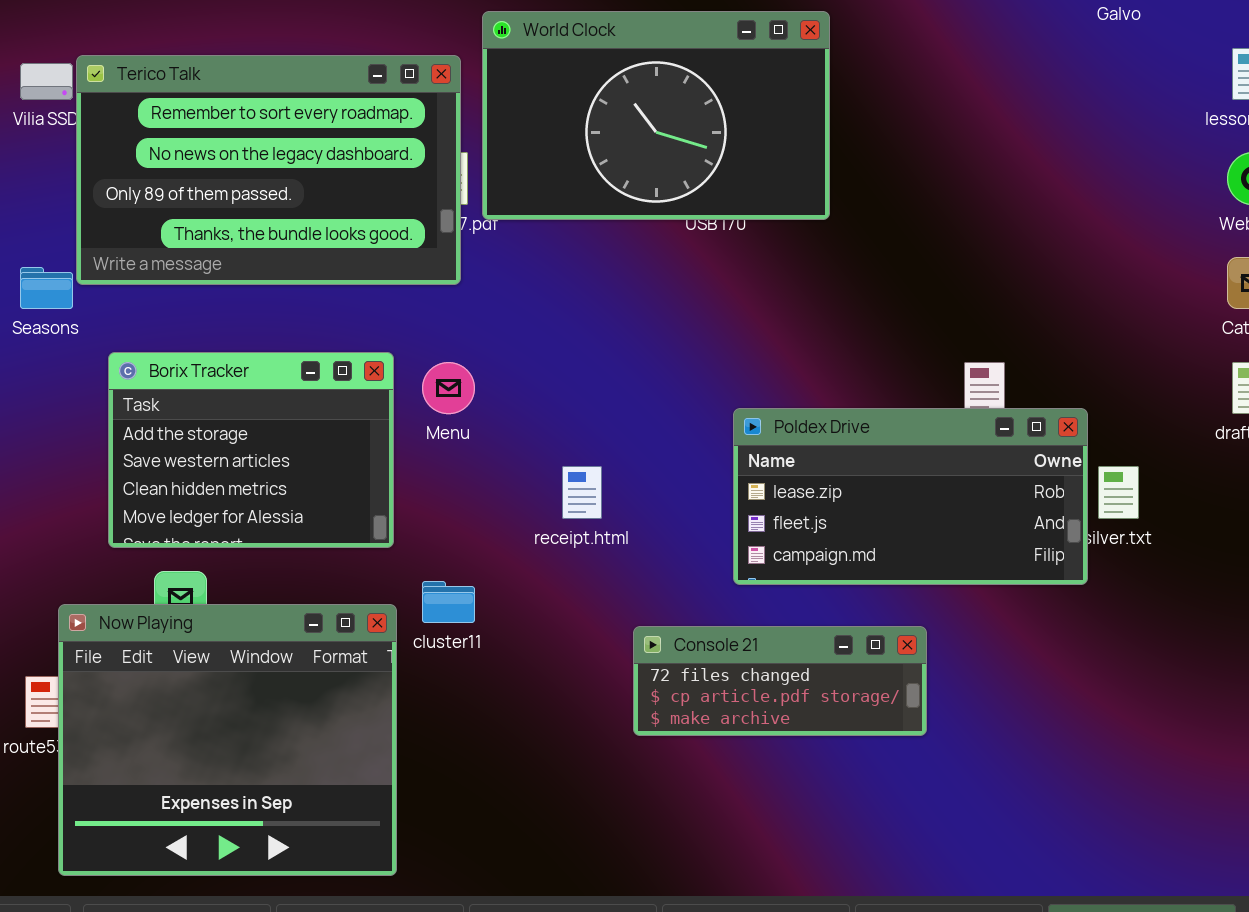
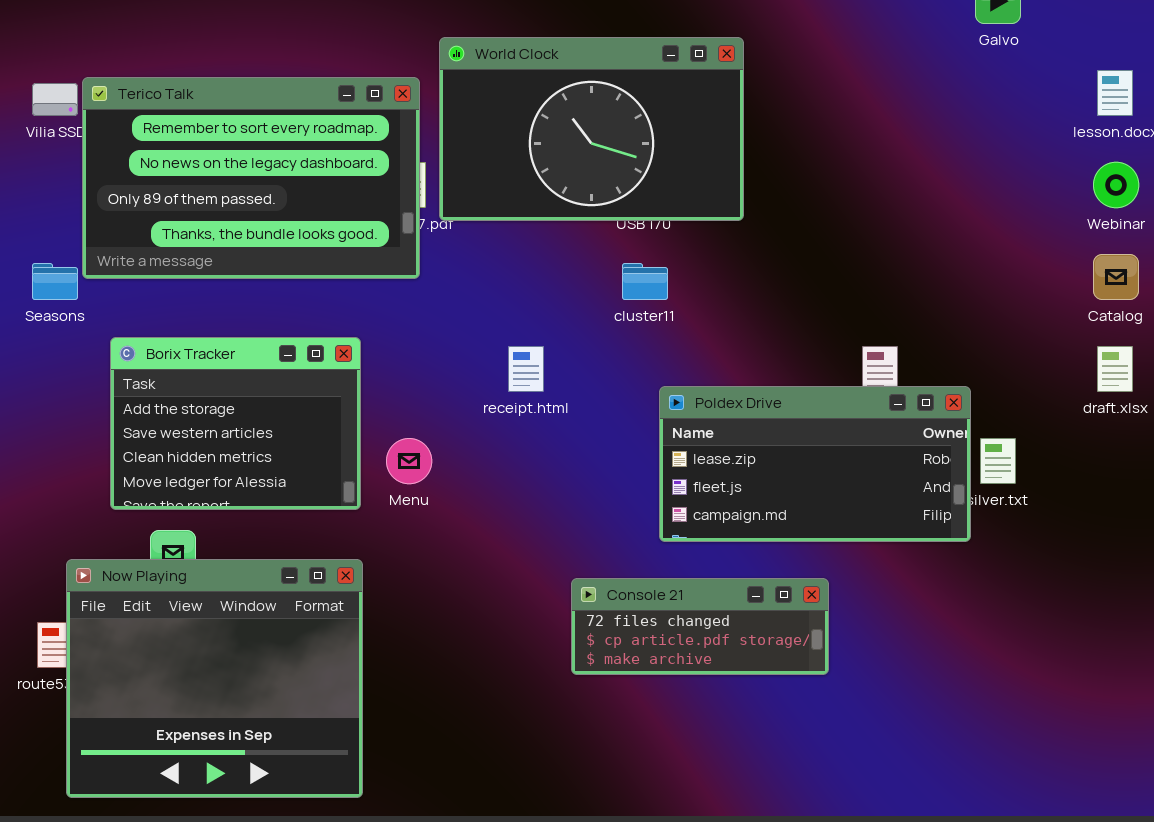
Menu: [422,362,475,414] -> [386,438,432,484], moved
receipt.html: [562,466,602,519] -> [508,346,544,392], moved
cluster11: [422,581,475,623] -> [622,263,668,300], moved

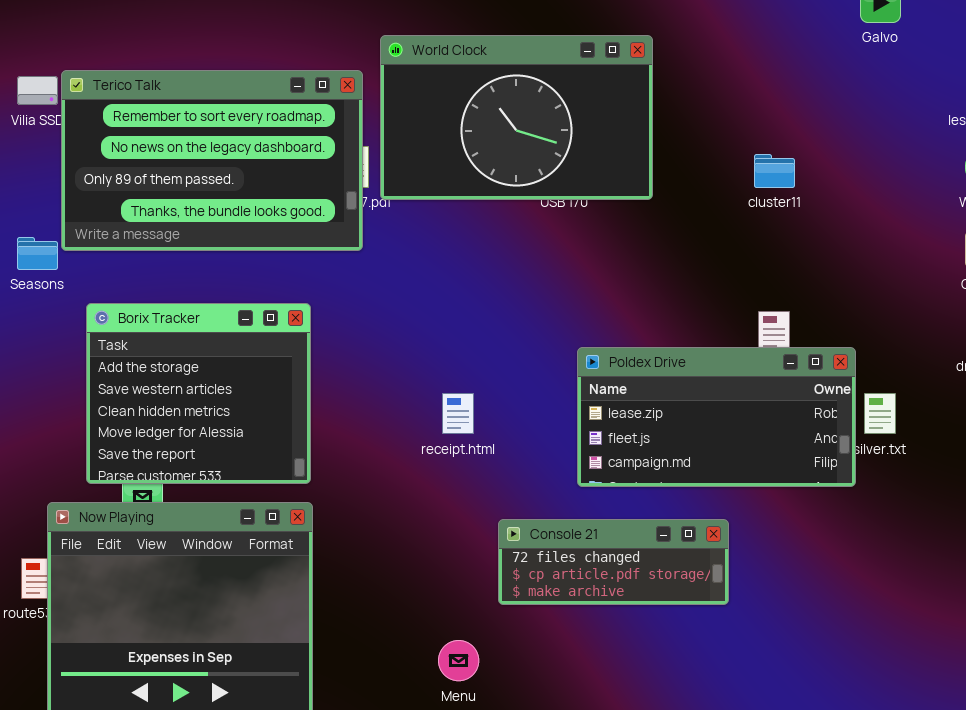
cluster11: [622,263,668,300] -> [754,154,795,188], moved
Borix Tracker: [110,337,361,510] -> [86,303,311,484], resized
receipt.html: [508,346,544,392] -> [442,393,474,434], moved
Menu: [386,438,432,484] -> [438,640,479,681], moved

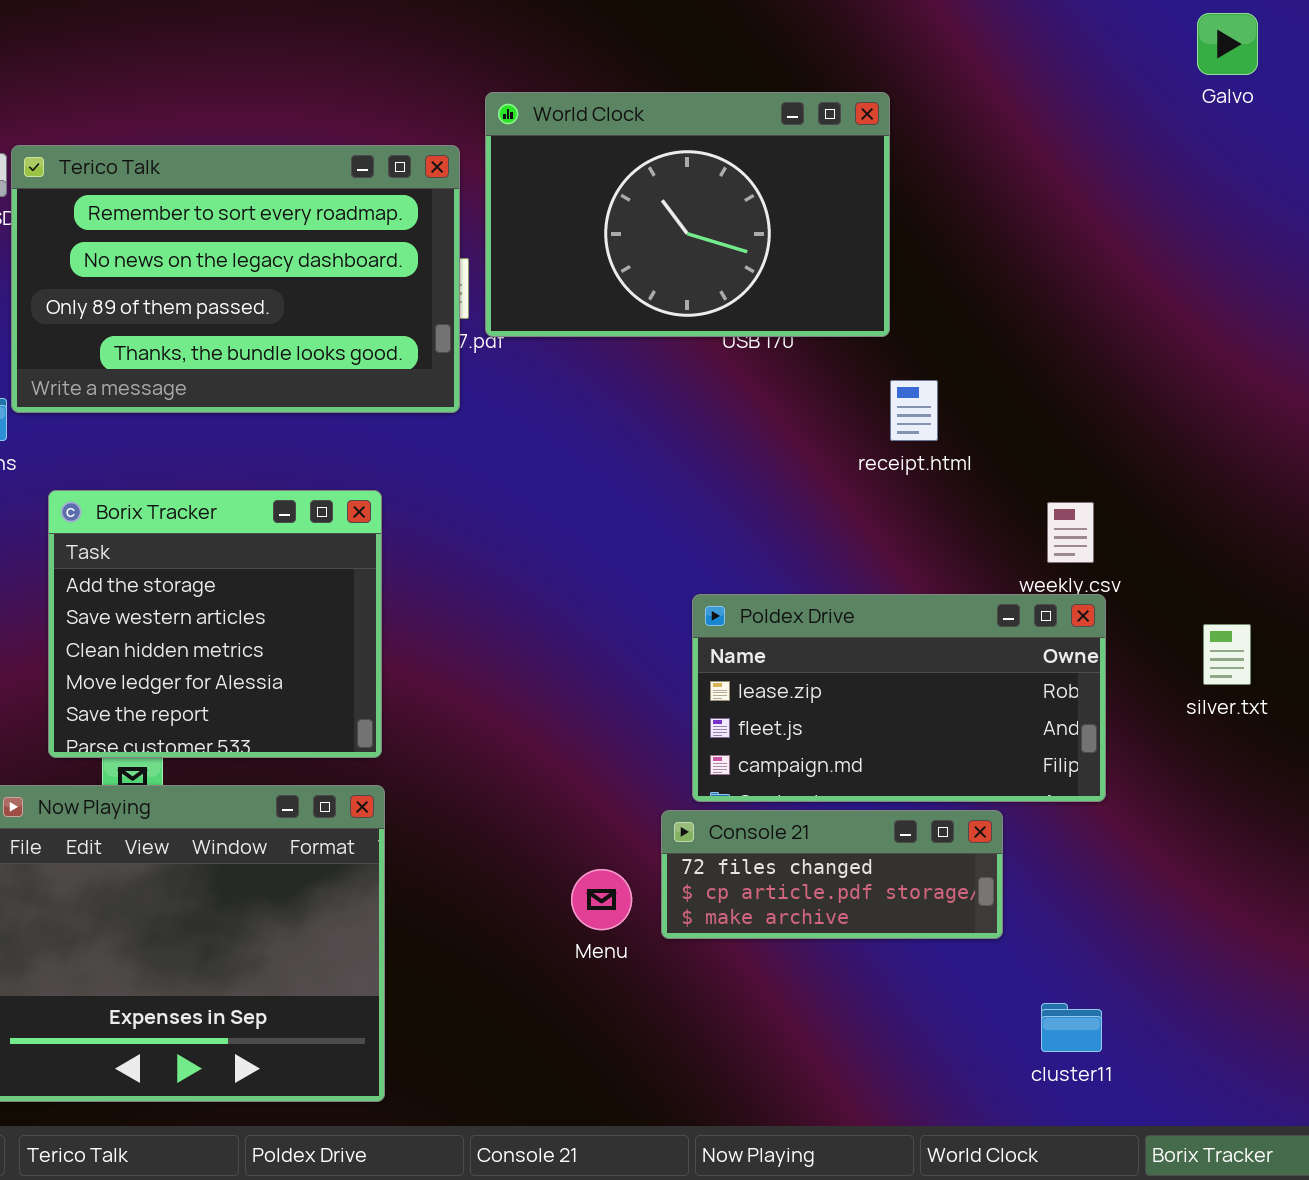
cluster11: [754,154,795,188] -> [1041,1003,1102,1052], moved
Poldex Drive: [577,347,856,487] -> [692,594,1106,802], moved
receipt.html: [442,393,474,434] -> [890,380,938,441], moved
Menu: [438,640,479,681] -> [571,869,632,930], moved

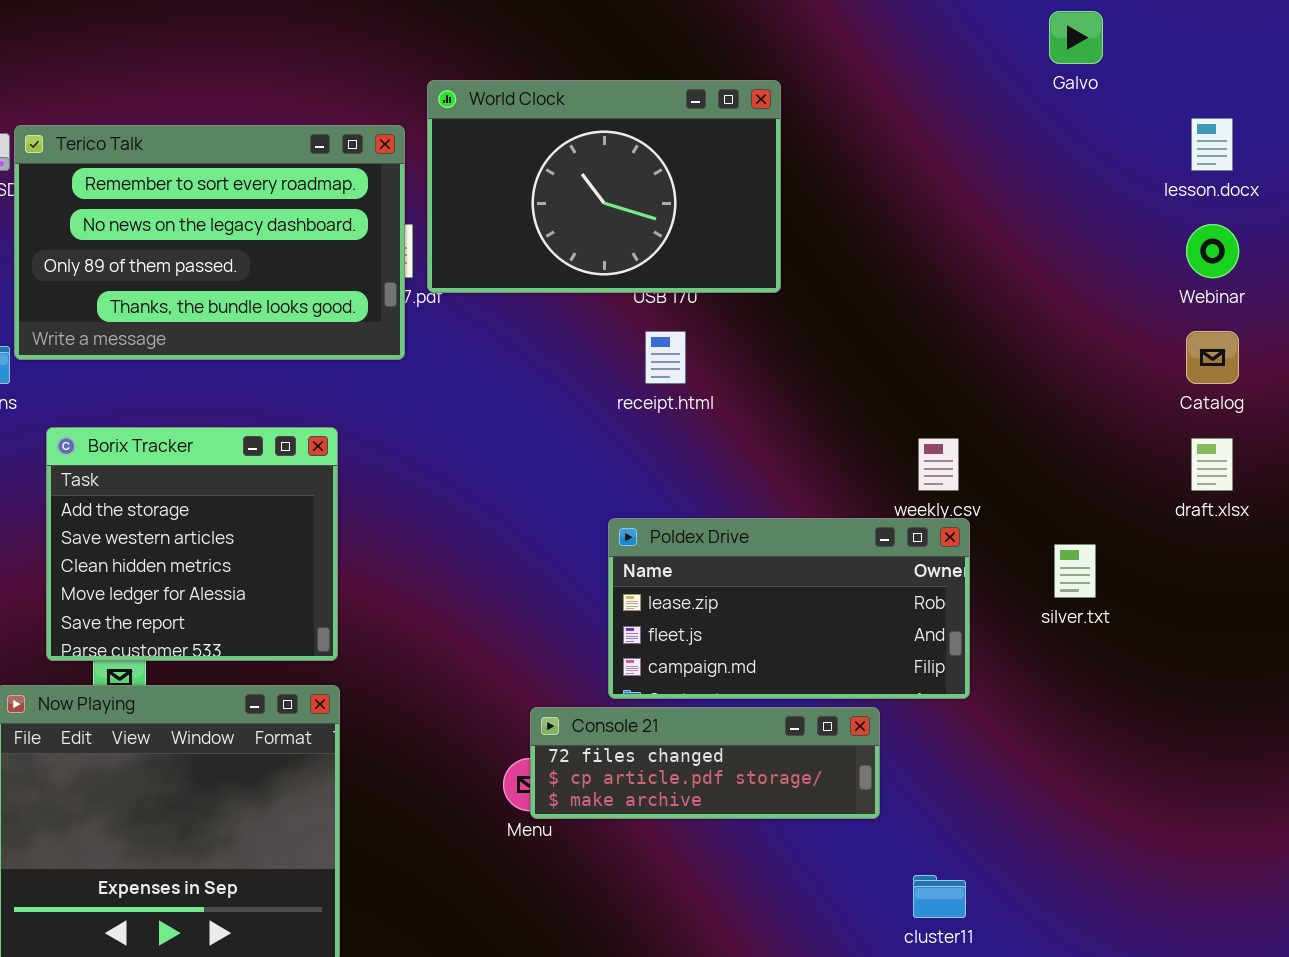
receipt.html: [890,380,938,441] -> [645,331,686,384], moved
Console 21: [661,810,1003,939] -> [530,707,880,819], resized

